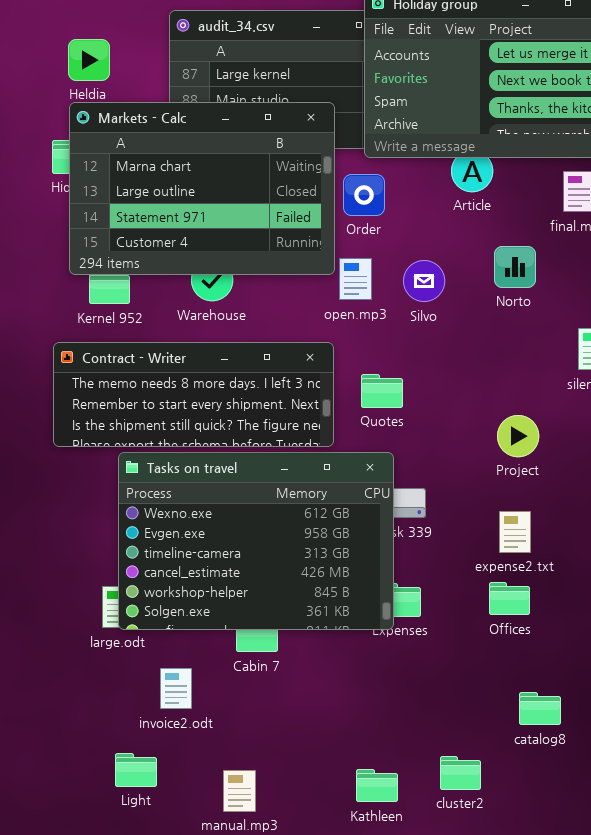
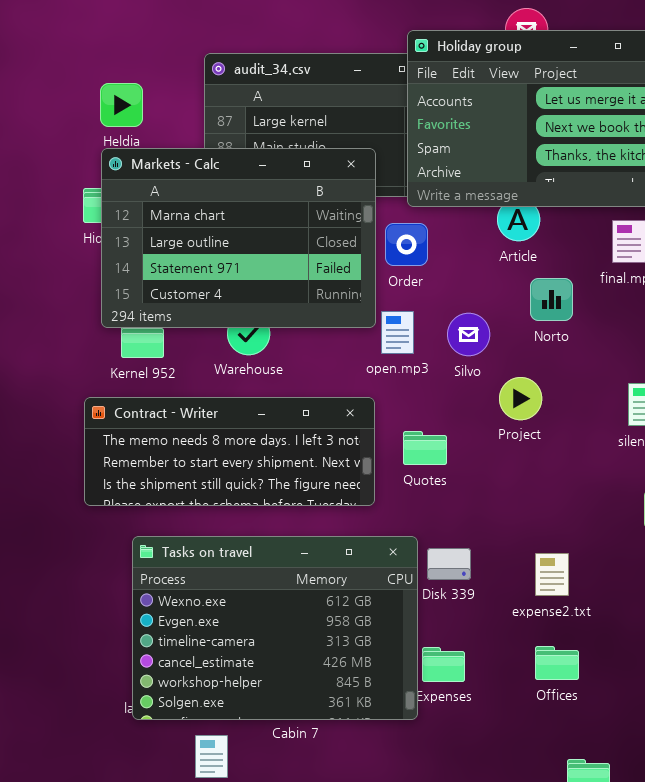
Norto: [494,246,536,288] -> [530,278,573,321], moved
Project: [497,415,539,457] -> [499,377,542,420], moved
Tasks on travel: [118,452,394,630] -> [132,536,418,720], moved
expense2.txt: [499,511,531,553] -> [535,553,569,596], moved

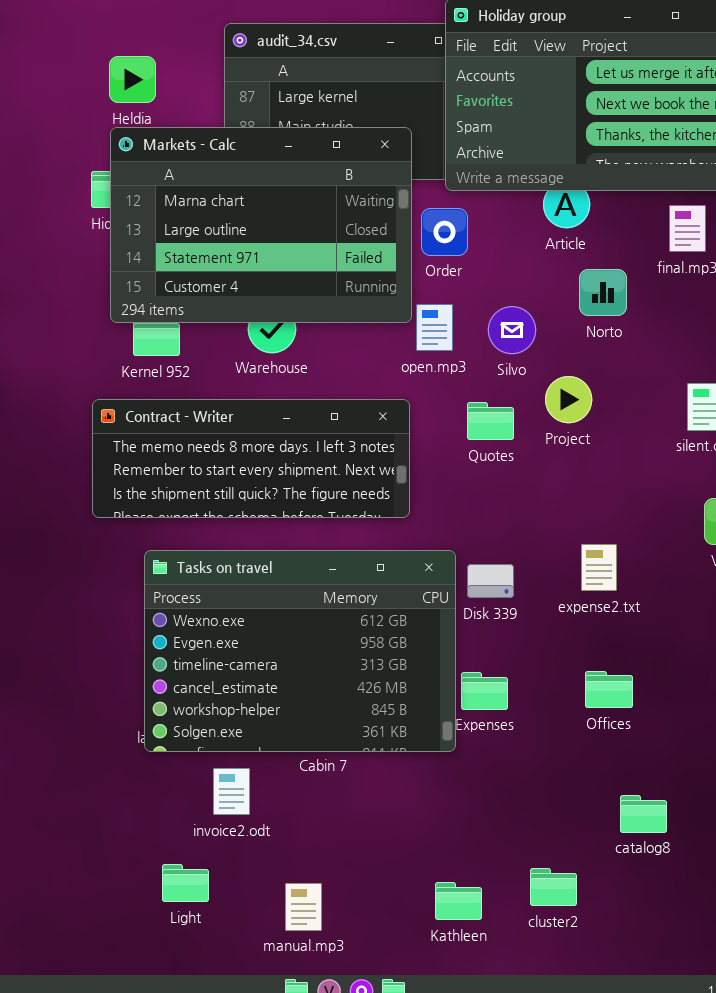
Quotes: [403,431,447,465] -> [467,402,514,440], moved
expense2.txt: [535,553,569,596] -> [581,544,617,591], moved

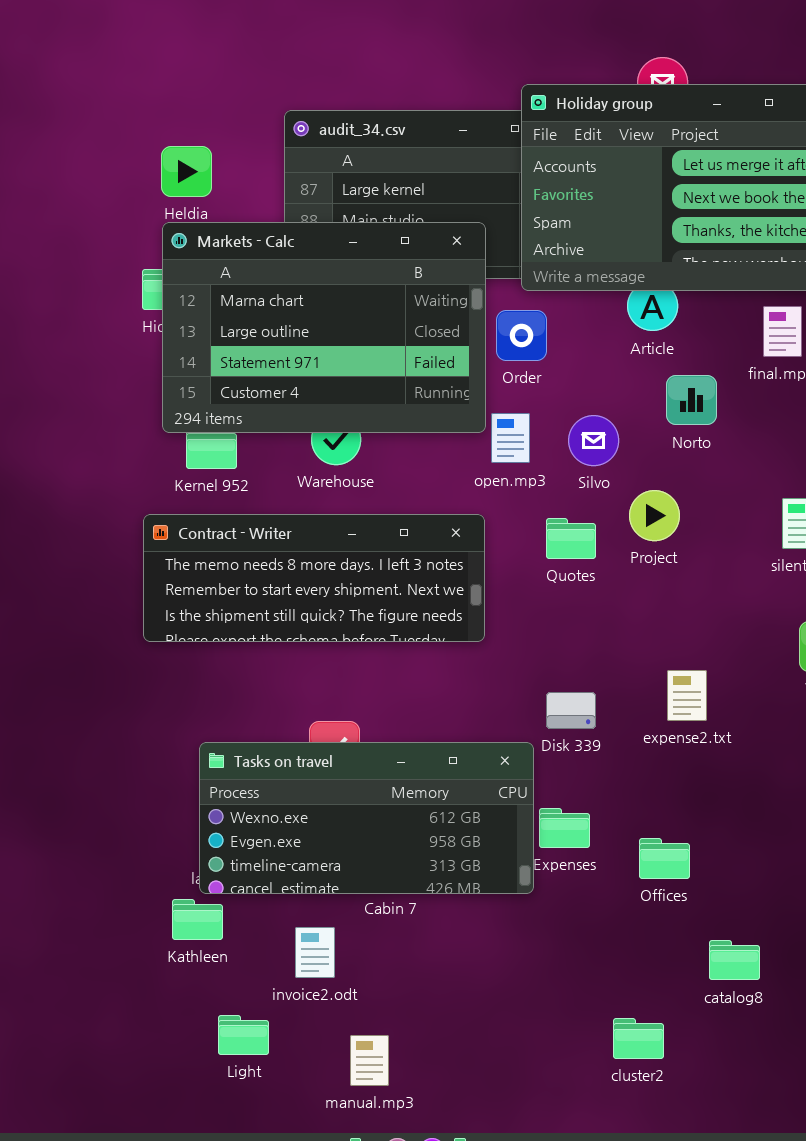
Tasks on travel: [144,550,456,752] -> [199,742,534,894], resized
Offices: [585,671,633,708] -> [639,838,690,879], moved
invoice2.odt: [213,768,250,815] -> [295,927,335,978], moved
Kathleen: [435,882,482,920] -> [172,899,223,940], moved

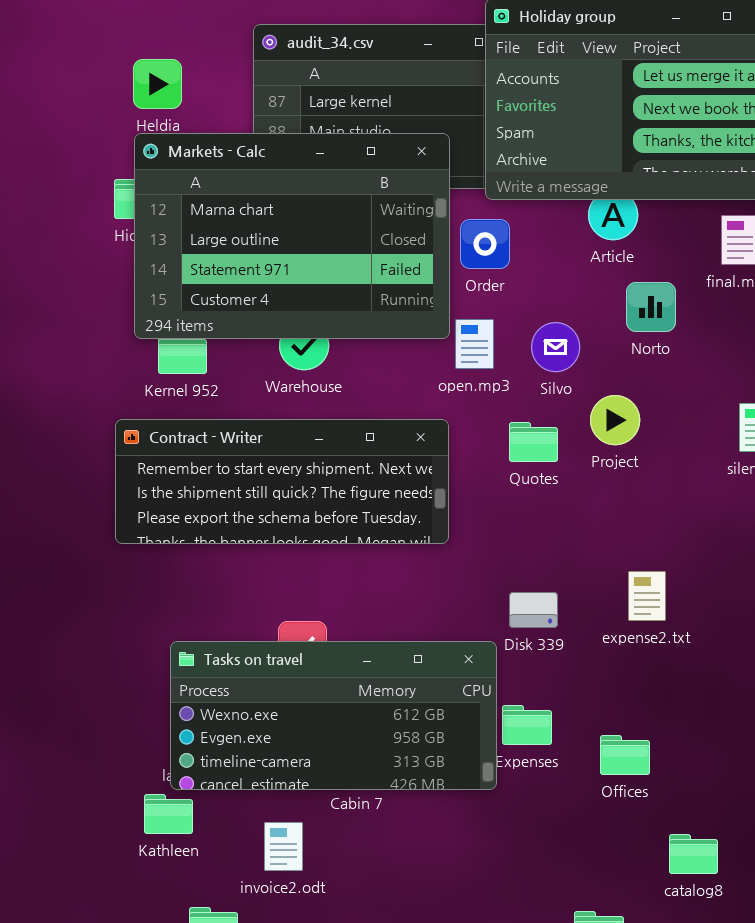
Contract - Writer: [143,514,485,642] -> [115,419,449,544], scrolled down 1 row

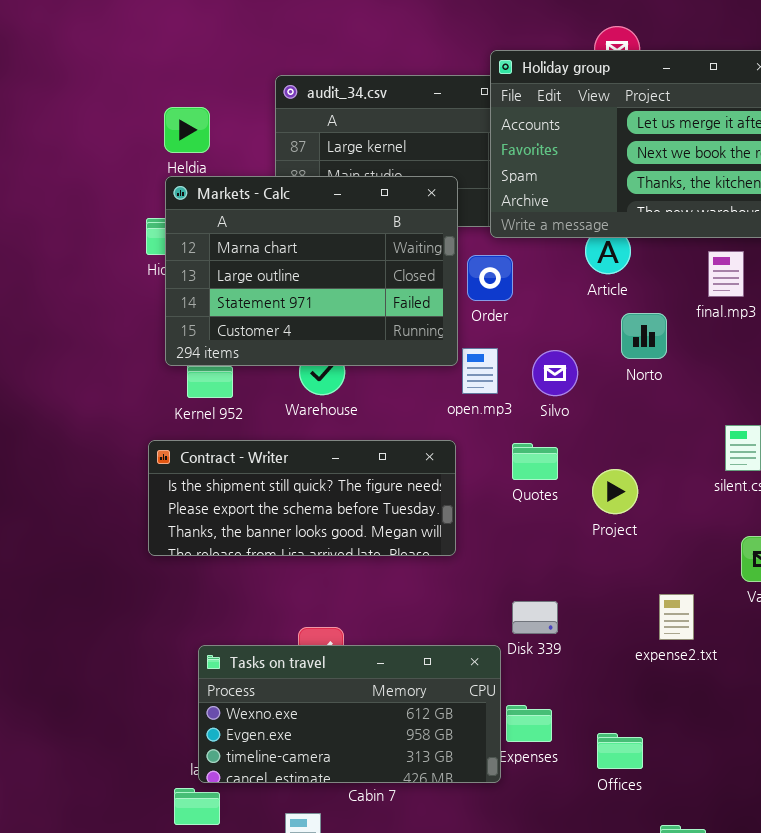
Project: [590,395,640,445] -> [592,469,638,514], moved
Contract - Writer: [115,419,449,544] -> [148,440,456,556], scrolled down 1 row
expense2.txt: [628,571,666,621] -> [659,594,694,640], moved

